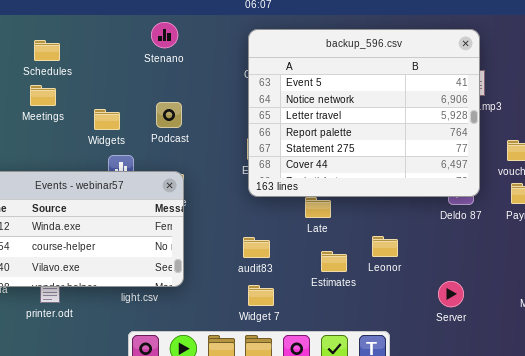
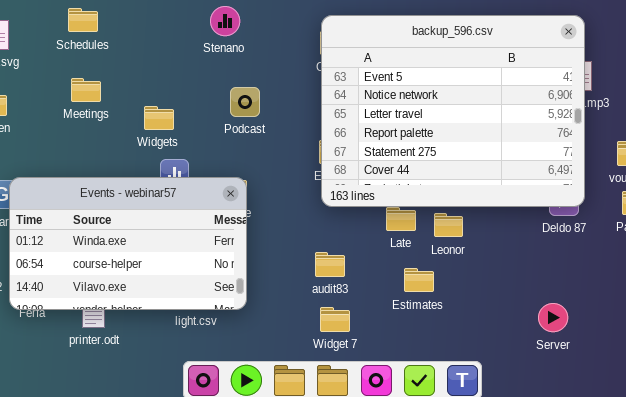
Schedules: [34,40,60,61] -> [68,8,98,32], moved
Podcast: [156,102,182,128] -> [230,87,260,117], moved
Leonor: [372,236,398,257] -> [434,213,463,237], moved

